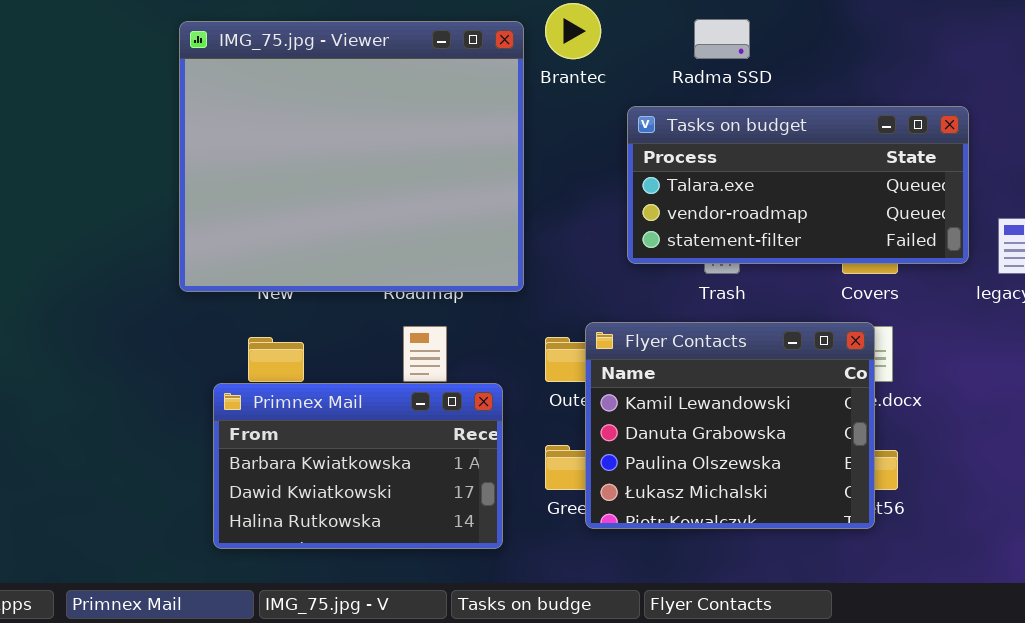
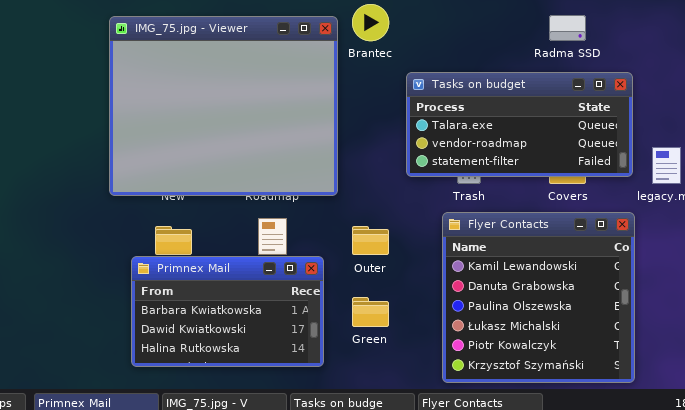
Radma SSD: [694,19,750,59] -> [549,15,586,41], moved
Flyer Contacts: [585,322,875,529] -> [442,212,635,383], moved, resized

